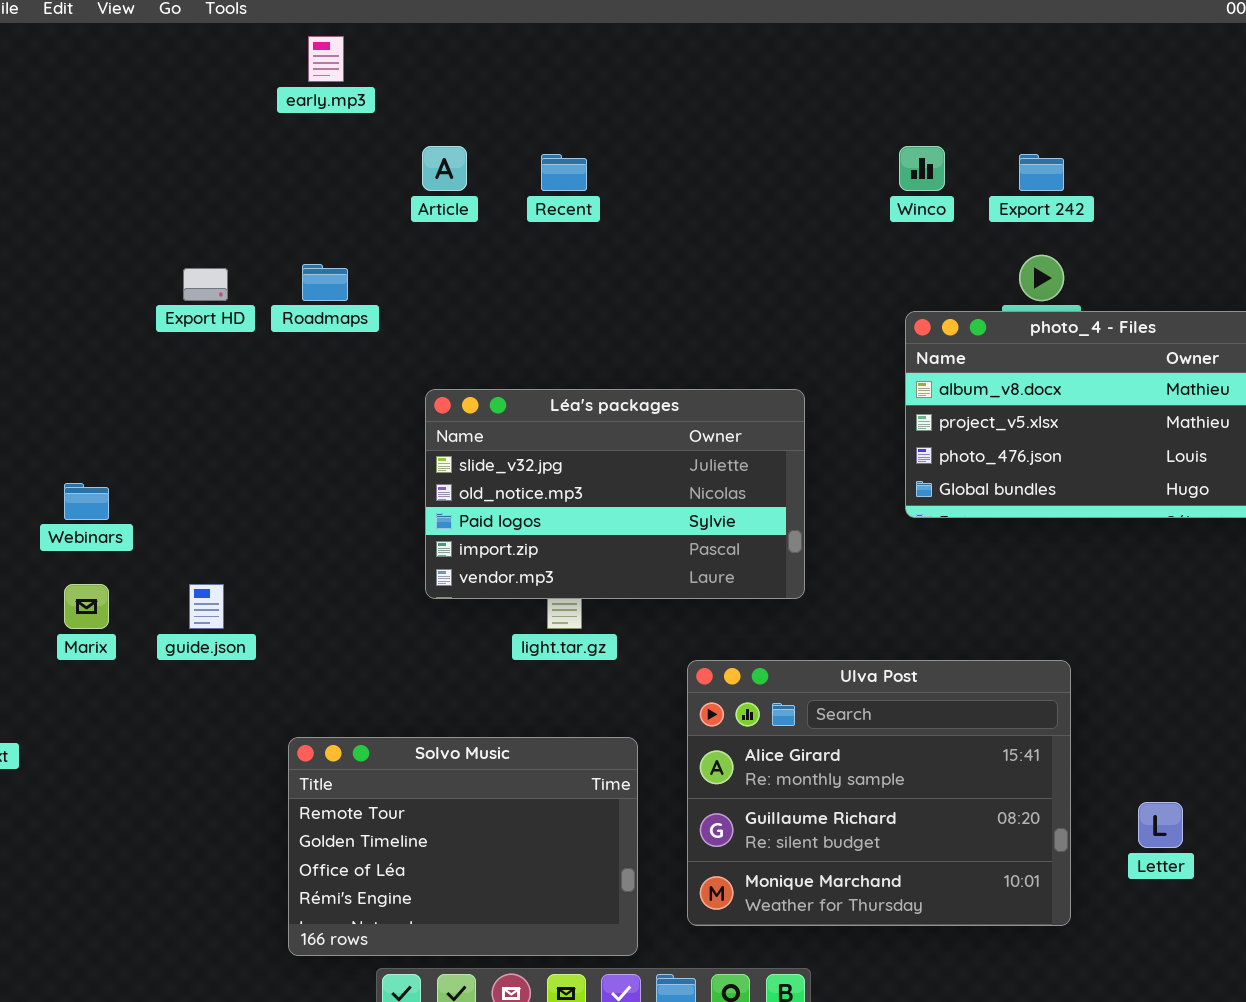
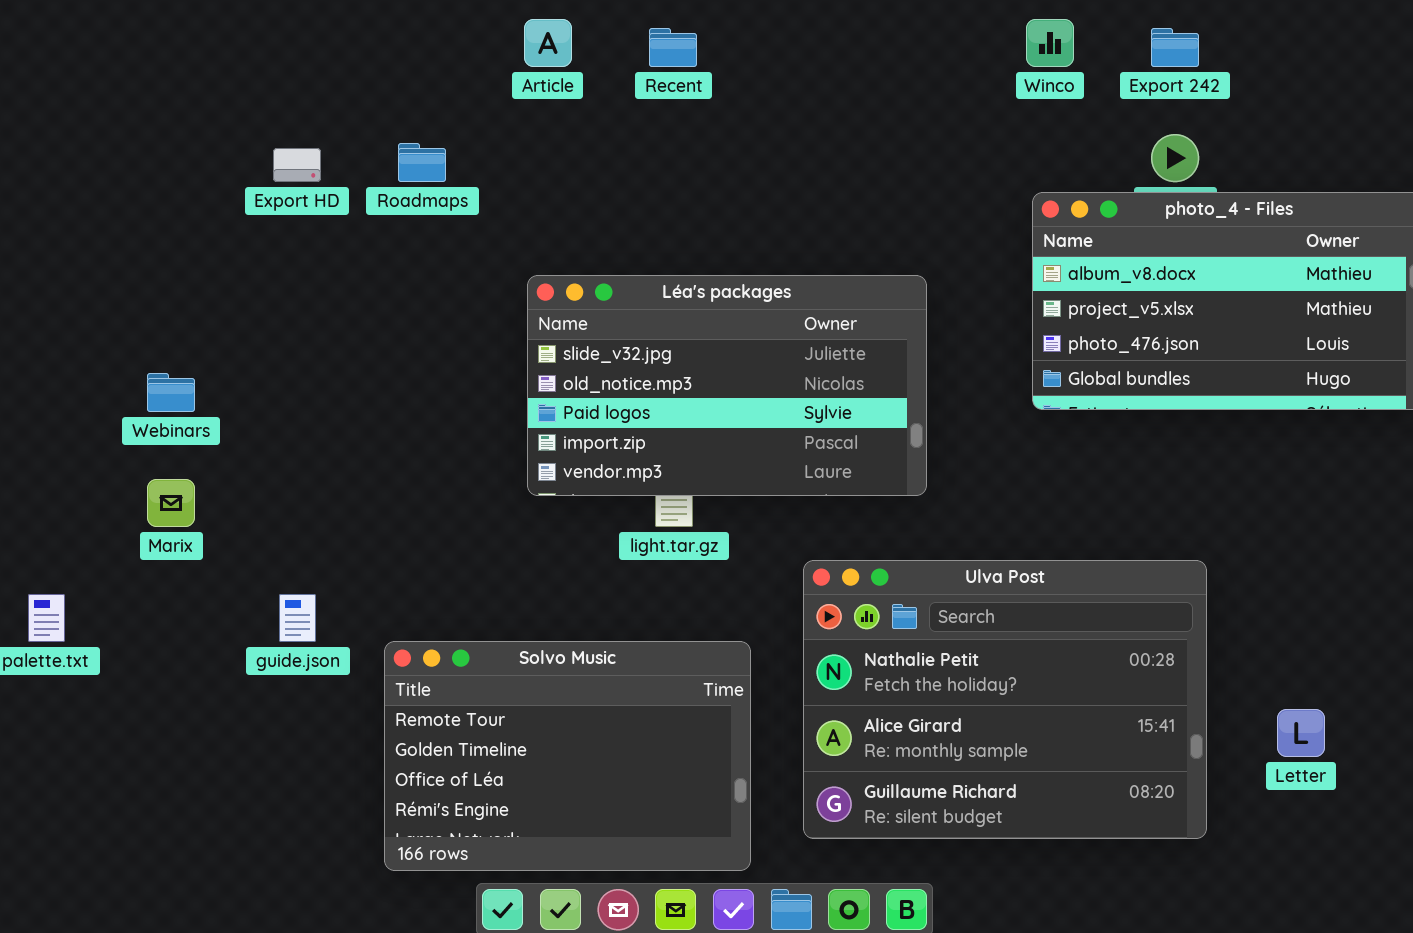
guide.json: [189,584,224,629] -> [279,594,316,642], moved
Ulva Post: [687,660,1071,926] -> [803,560,1207,839], scrolled up 1 row

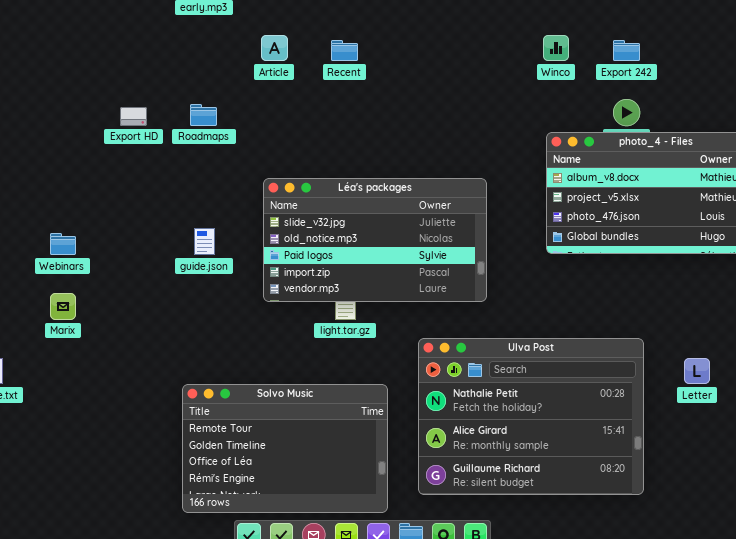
guide.json: [279,594,316,642] -> [194,228,215,255], moved
Letter: [1277,709,1325,757] -> [684,358,710,384], moved

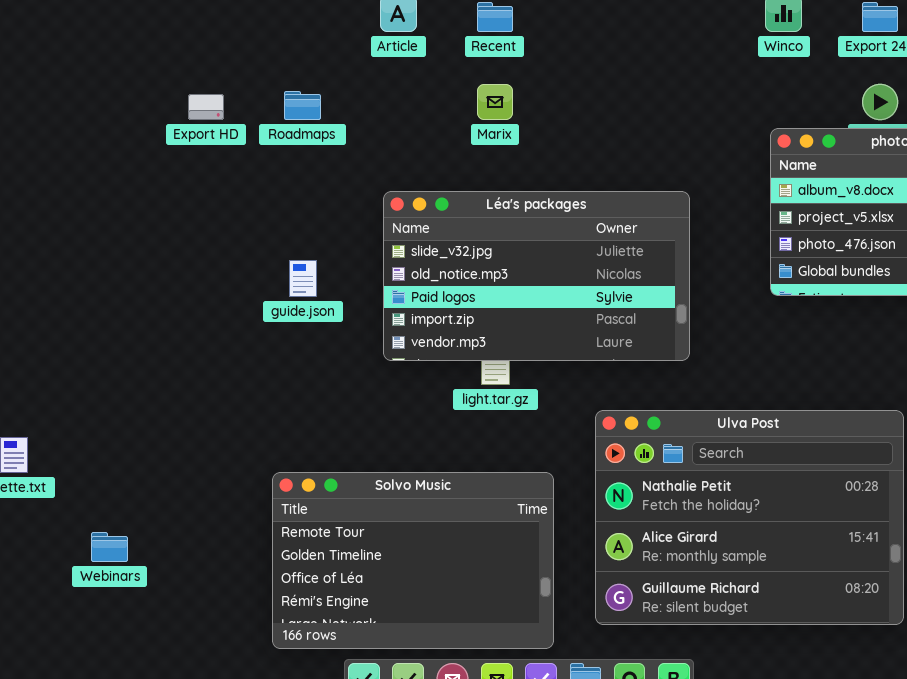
Webinars: [50,233,76,255] -> [91,532,128,562], moved
Marix: [50,293,76,320] -> [477,84,513,120], moved

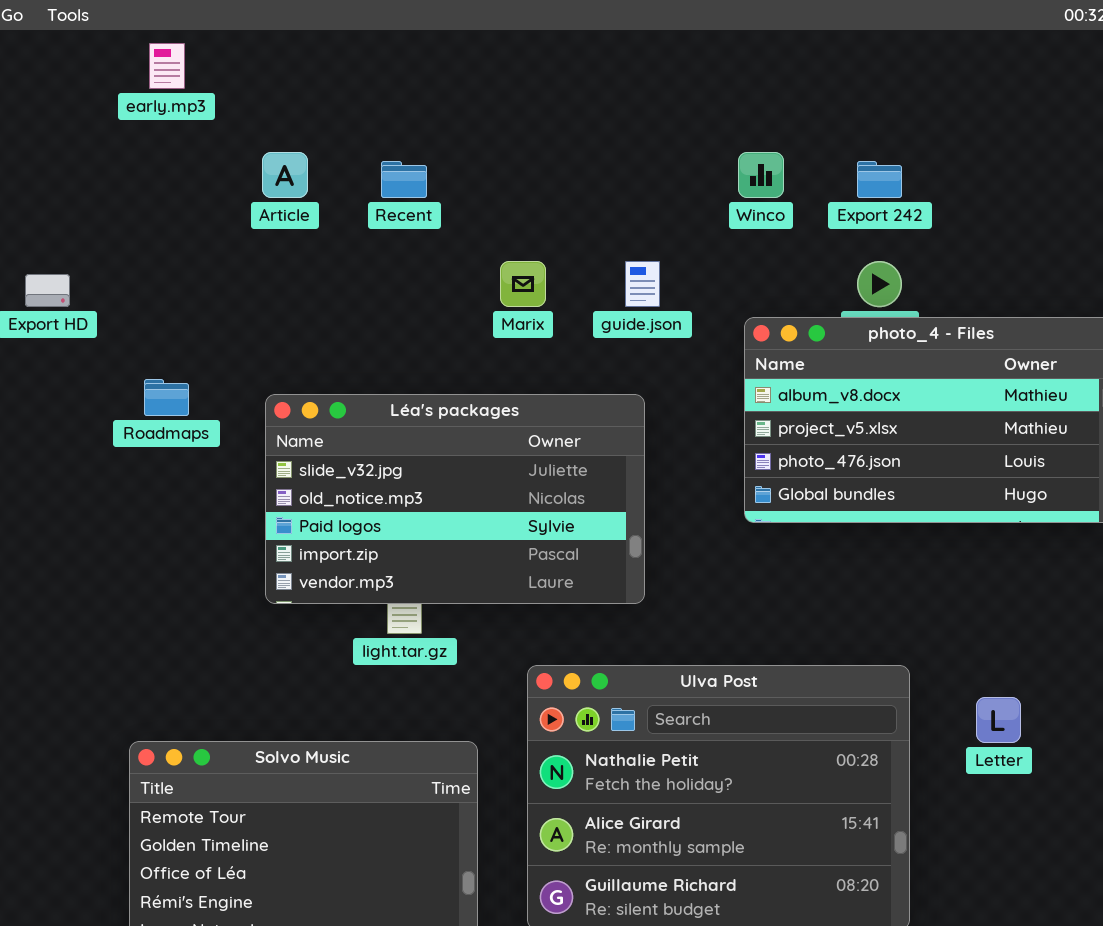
Marix: [477,84,513,120] -> [500,261,546,307], moved
Roadmaps: [284,91,321,120] -> [144,379,189,416], moved
guide.json: [289,260,317,297] -> [625,261,660,307], moved

